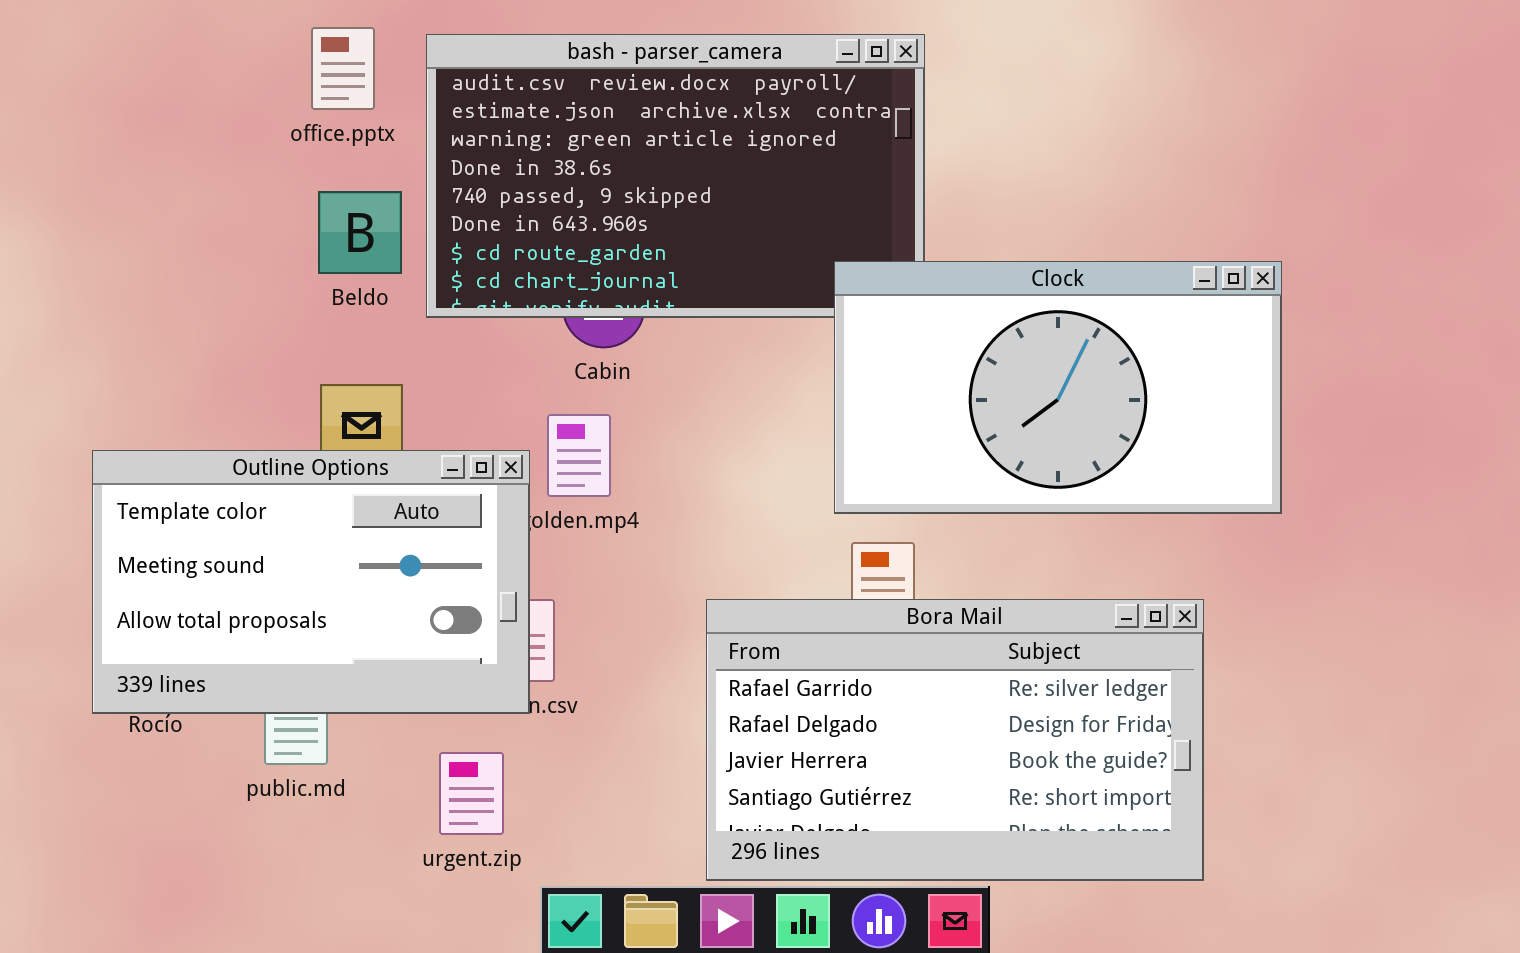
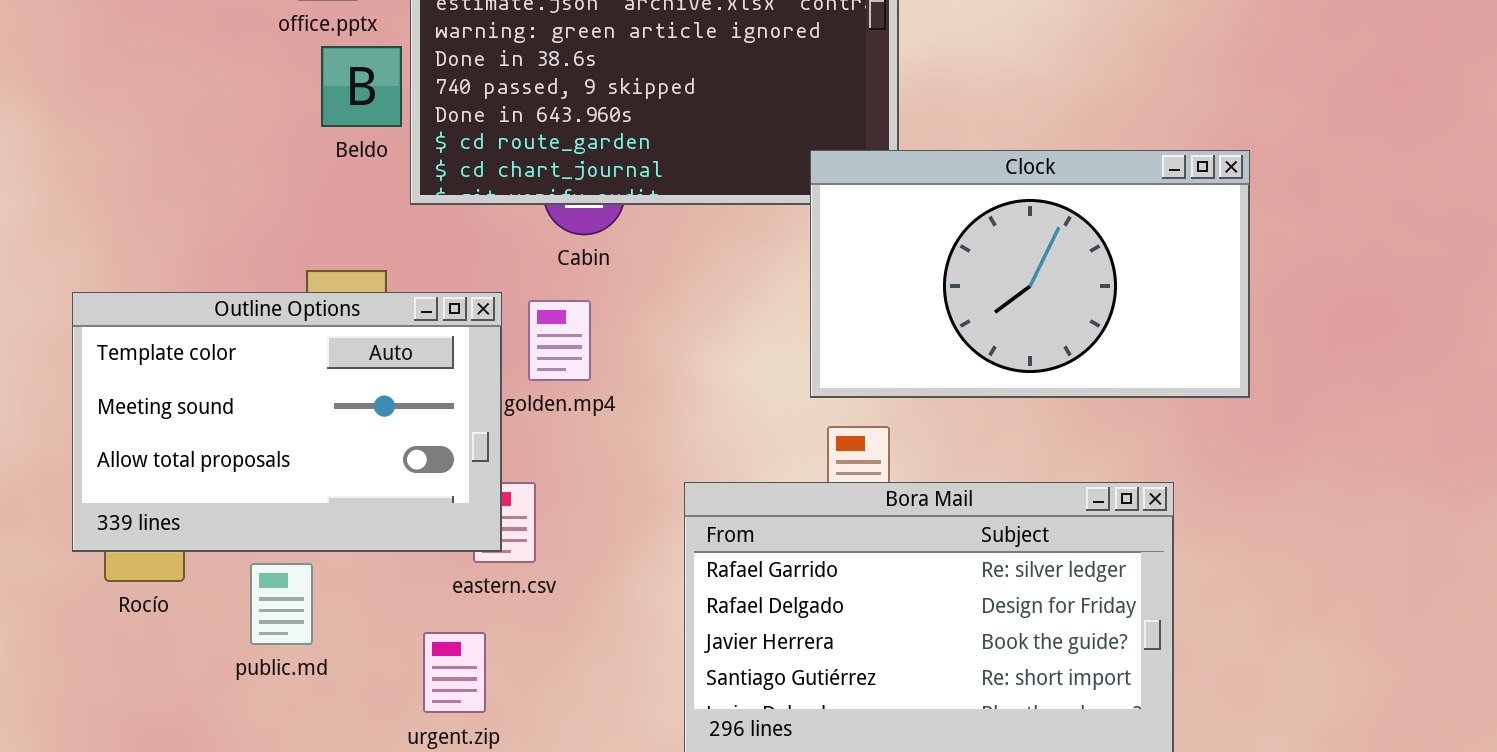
Beldo: [318,191,402,274] -> [321,46,402,127], moved
Outline Options: [92,450,530,714] -> [72,292,502,552], moved

